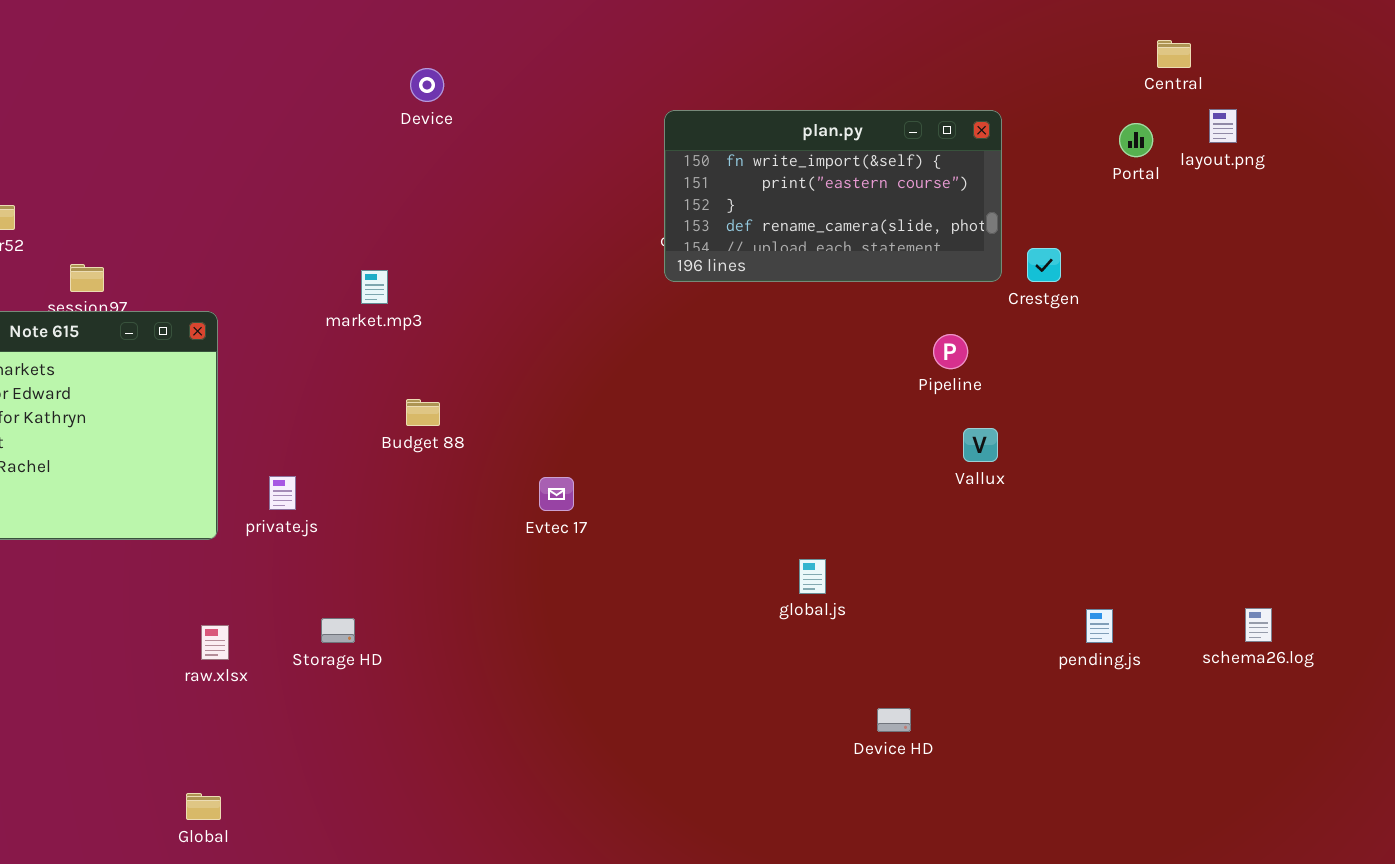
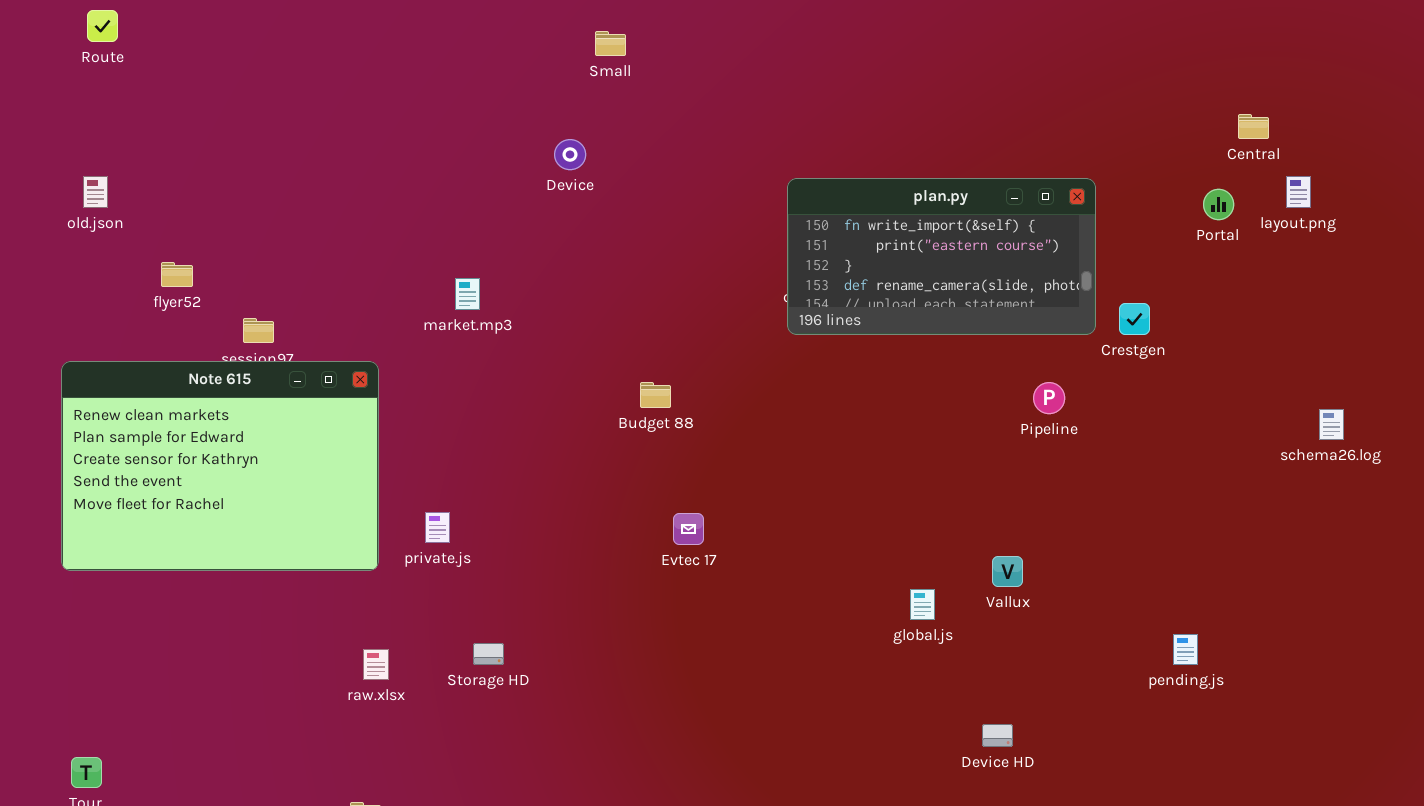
market.mp3: [361,270,388,304] -> [455,278,480,310], moved
Budget 88: [406,399,440,426] -> [640,382,671,408], moved
Vallux: [963,428,998,462] -> [992,556,1023,587], moved
schema26.log: [1245,608,1272,642] -> [1319,409,1344,440], moved

